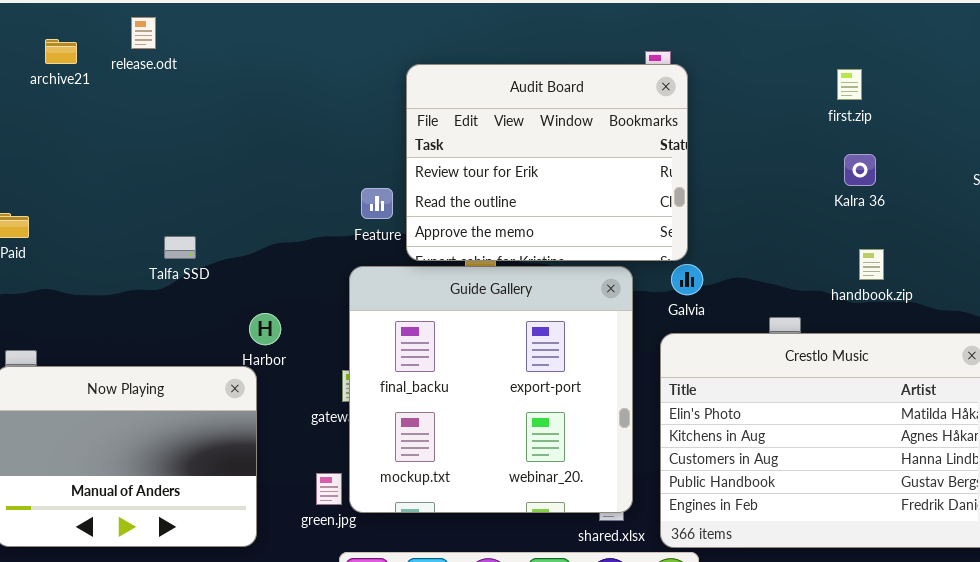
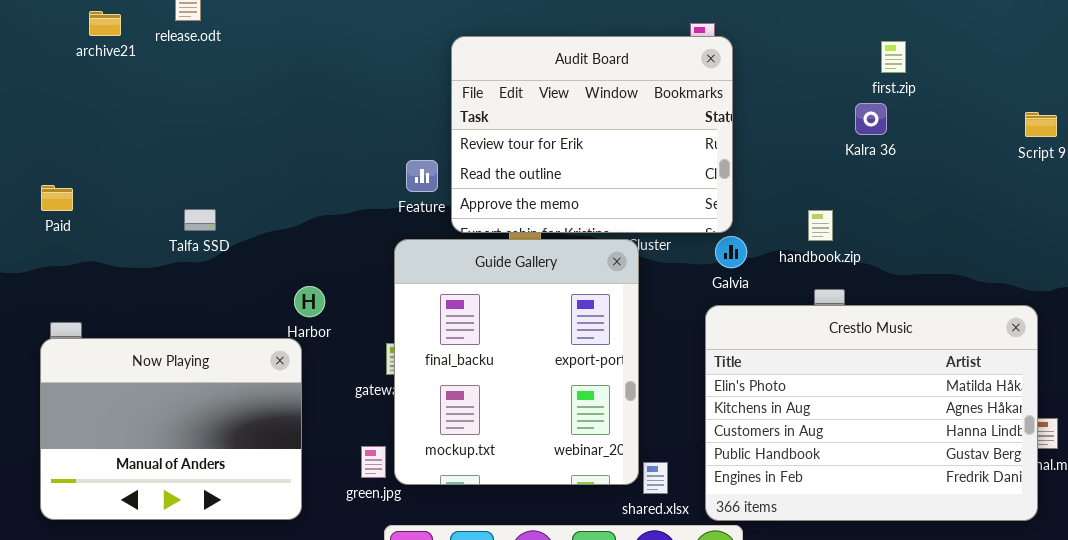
Kalra 36: [844,154,876,186] -> [855,103,887,135], moved
Talfa SSD: [164,236,196,259] -> [184,209,216,231], moved
handbook.zip: [859,249,884,280] -> [808,210,833,241], moved
Guide Gallery: [349,266,633,513] -> [394,239,639,485], resized

